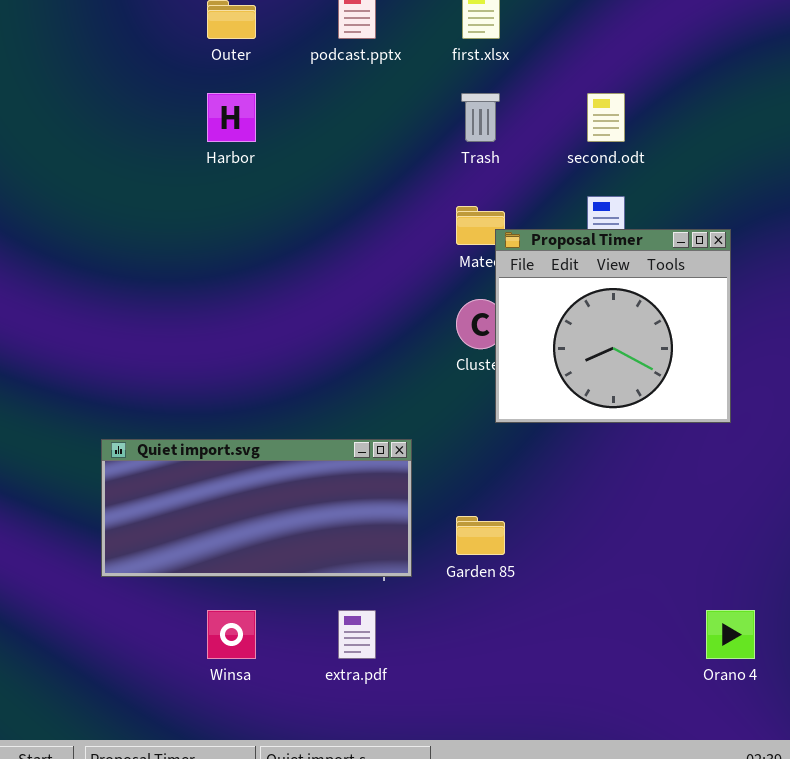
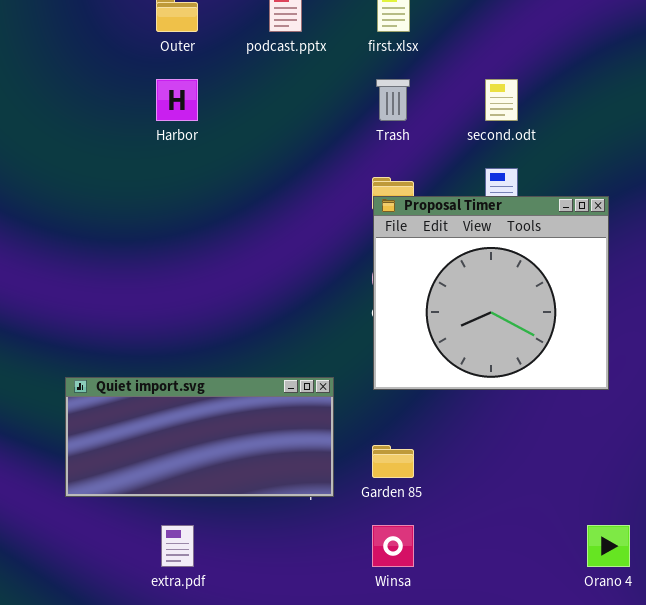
Proposal Timer: [495,229,731,423] -> [373,196,609,390], resized
Winsa: [207,610,256,659] -> [372,525,414,567], moved
extra.pdf: [338,610,376,659] -> [161,525,194,567], moved

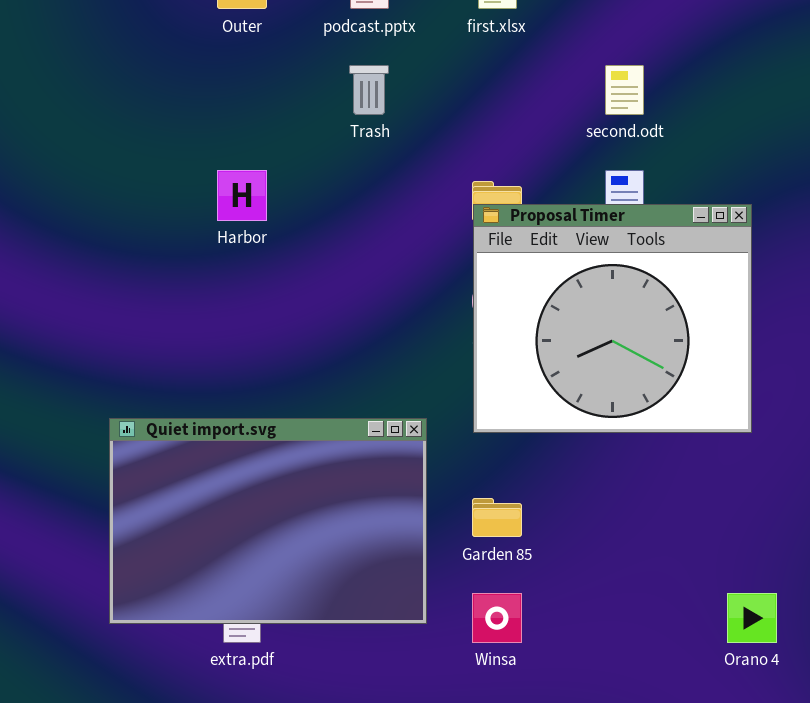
Harbor: [156,79,198,121] -> [217,170,267,221], moved
Trash: [376,79,410,121] -> [349,65,389,115], moved
Quiet import.svg: [65,377,334,497] -> [109,418,427,624], resized

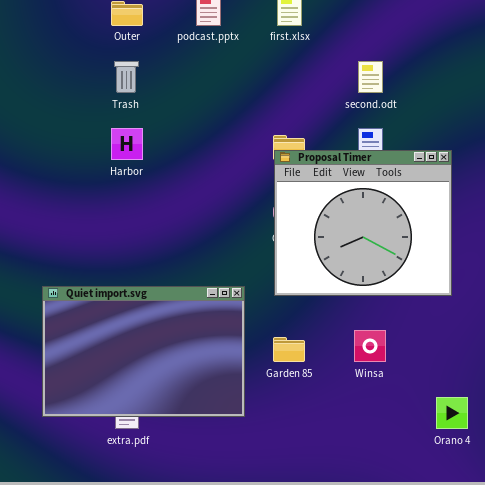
Trash: [349,65,389,115] -> [114,61,139,93], moved
Winsa: [472,593,522,643] -> [354,330,386,362], moved

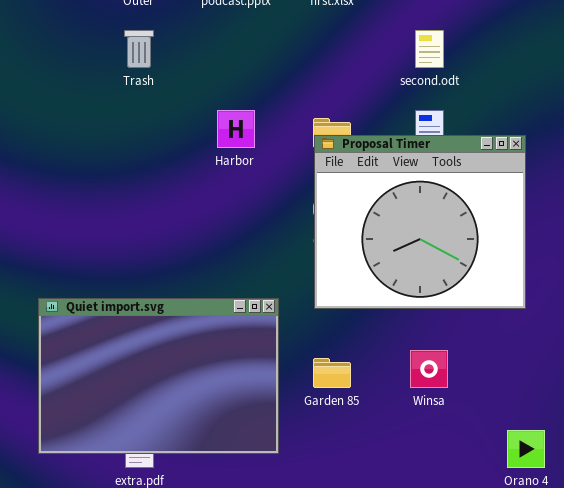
Harbor: [111,128,143,160] -> [217,110,255,148], moved

